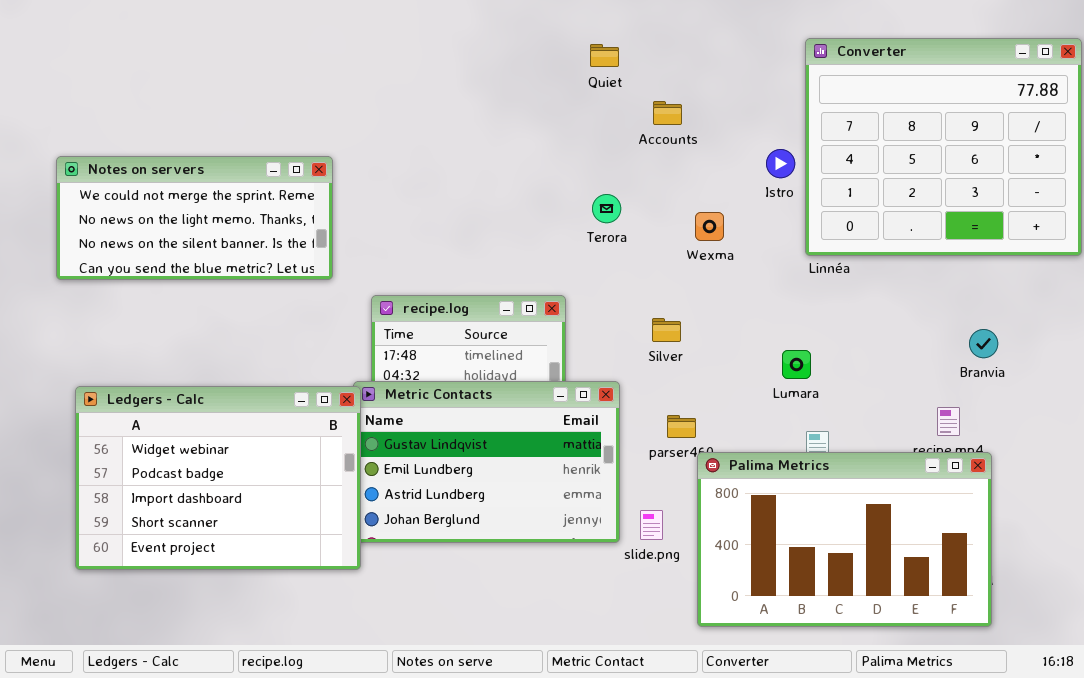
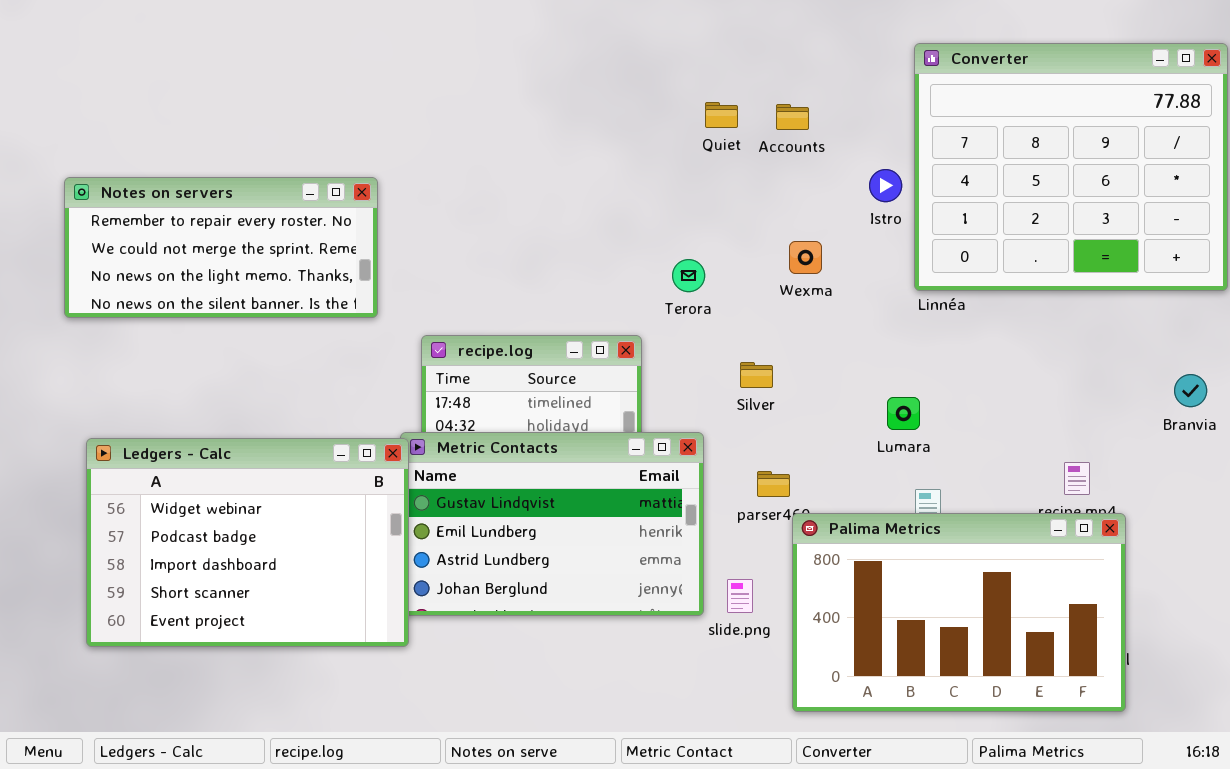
Quiet: [590,44,619,67] -> [705,102,738,128], moved
Accounts: [653,101,682,125] -> [776,104,809,130], moved
Notes on servers: [56,156,333,280] -> [64,177,378,318], scrolled up 1 row
Terora: [592,194,621,223] -> [672,259,705,292], moved
Branvia: [969,329,998,358] -> [1174,374,1207,407], moved

